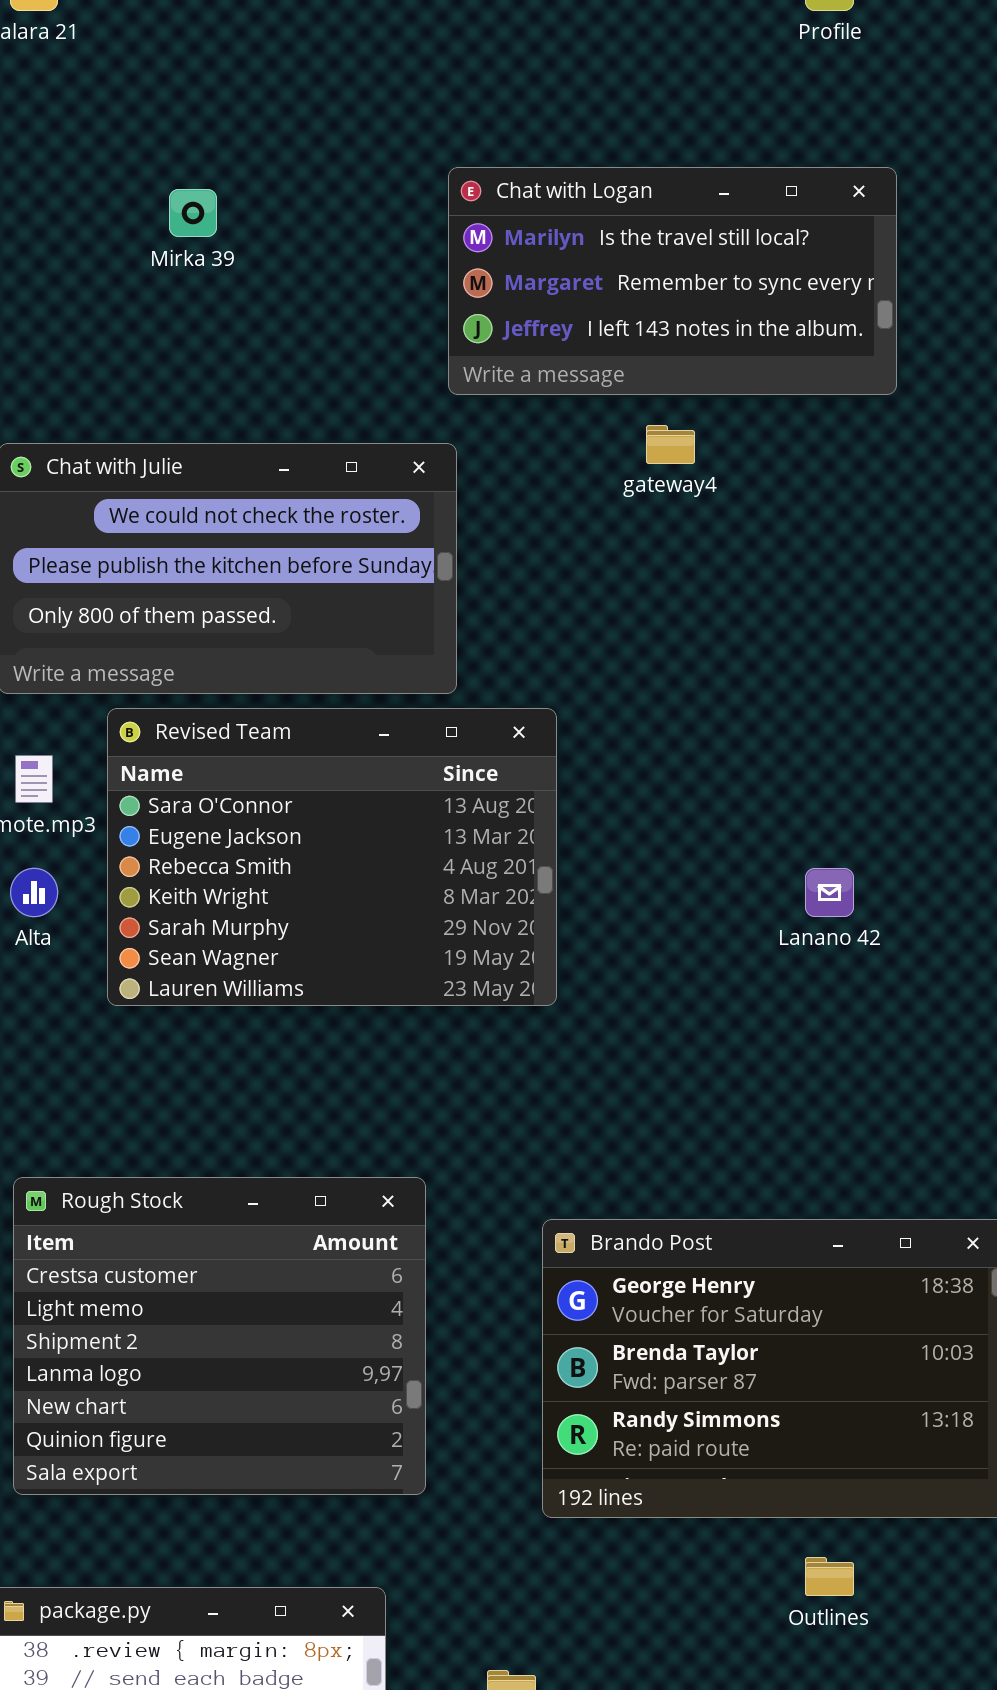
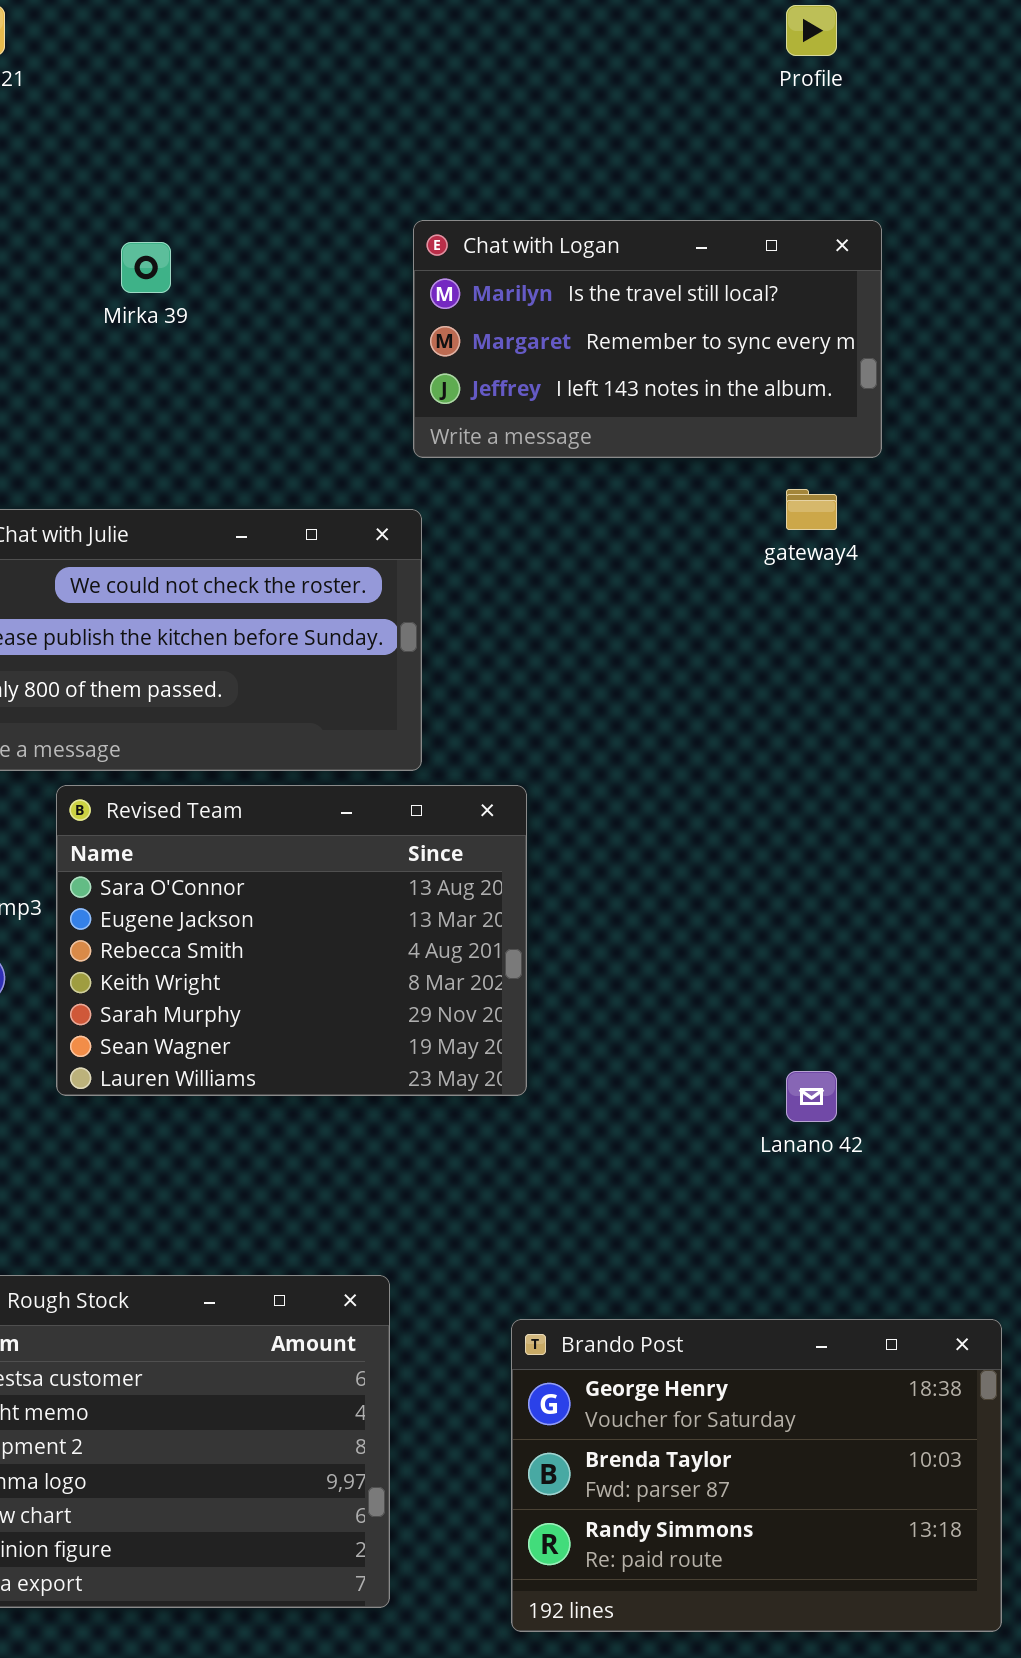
gateway4: [646,425,695,464] -> [786,489,837,530], moved
Lanano 42: [805,868,854,917] -> [786,1071,837,1122], moved

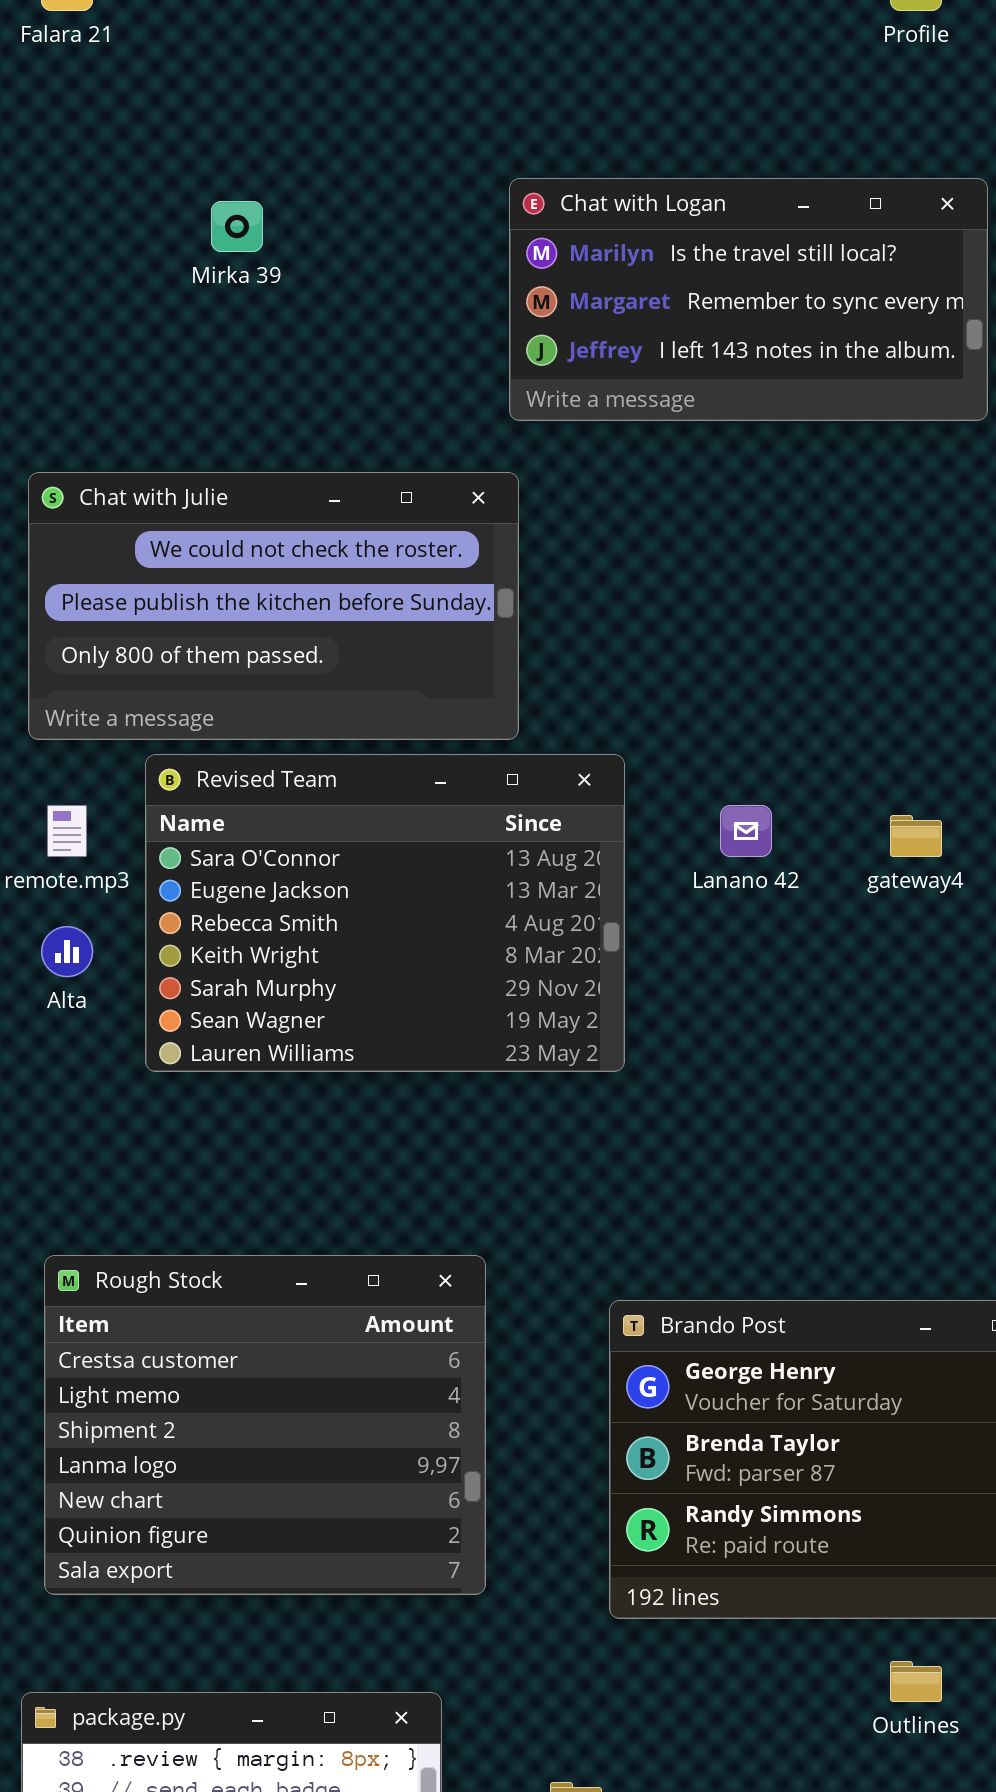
gateway4: [786,489,837,530] -> [890,815,942,857], moved
Lanano 42: [786,1071,837,1122] -> [720,805,772,857], moved

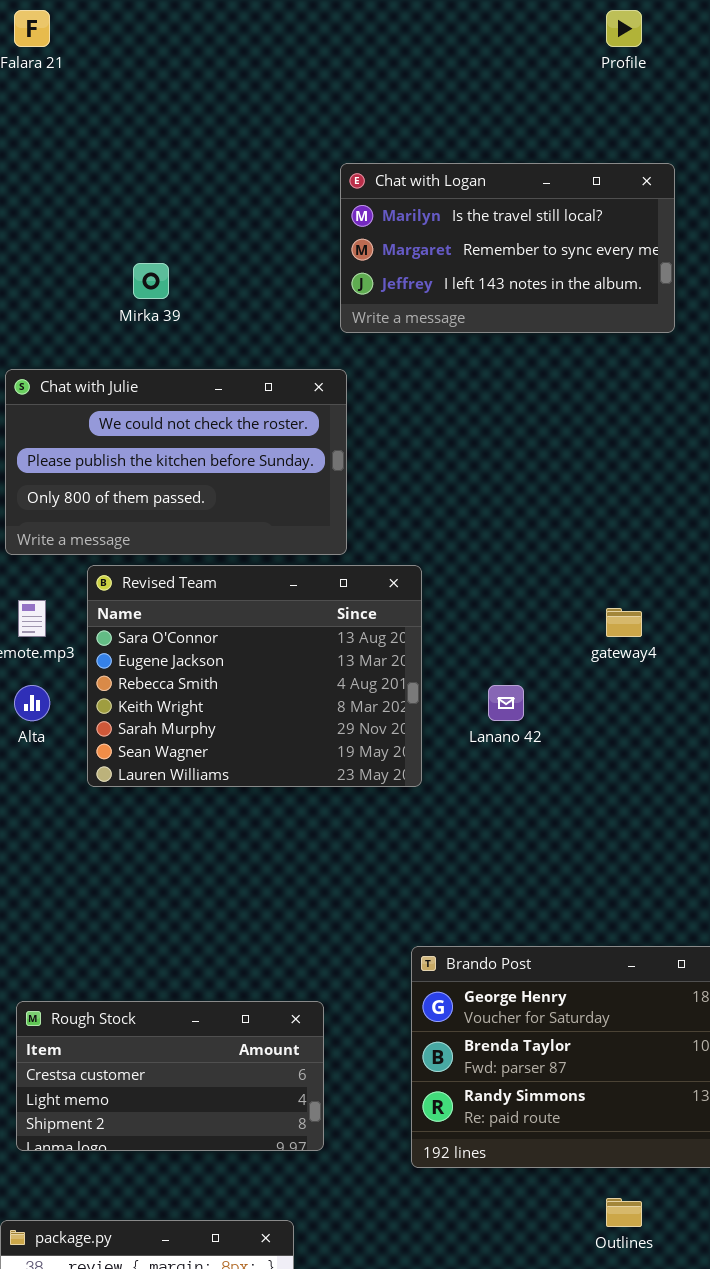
Mirka 39: [211,201,263,252] -> [133,263,169,299], moved
Lanano 42: [720,805,772,857] -> [488,685,524,721], moved
Rough Stock: [44,1255,486,1595] -> [16,1001,324,1151], resized

